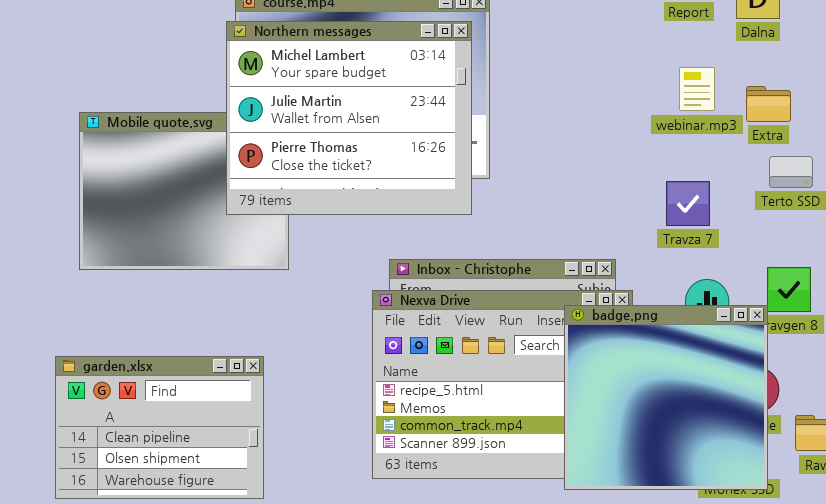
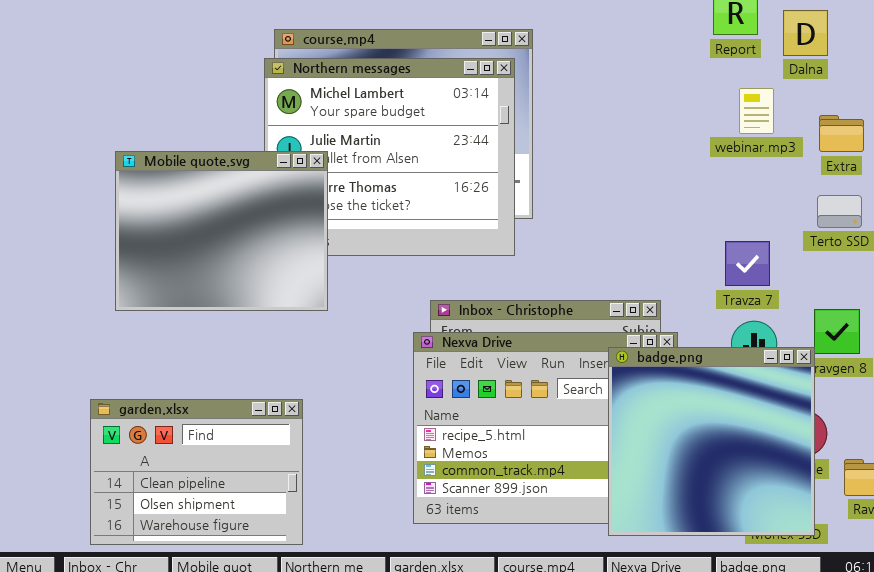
webinar.mp3: [679,67,715,111] -> [739,88,774,134], moved
Extra: [746,86,791,122] -> [819,115,864,152], moved
Mobile quote.svg: [79,112,289,270] -> [115,151,328,311], raised
Travza 7: [666,181,710,226] -> [725,241,770,286], moved

